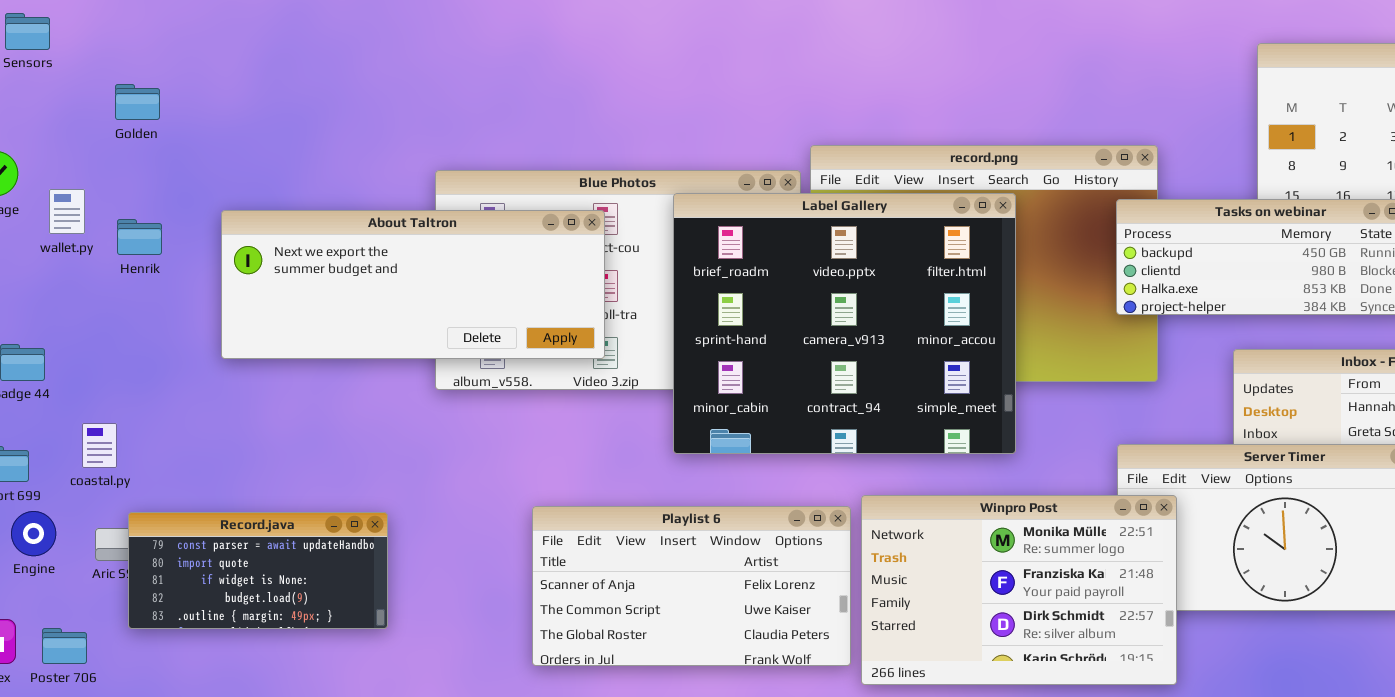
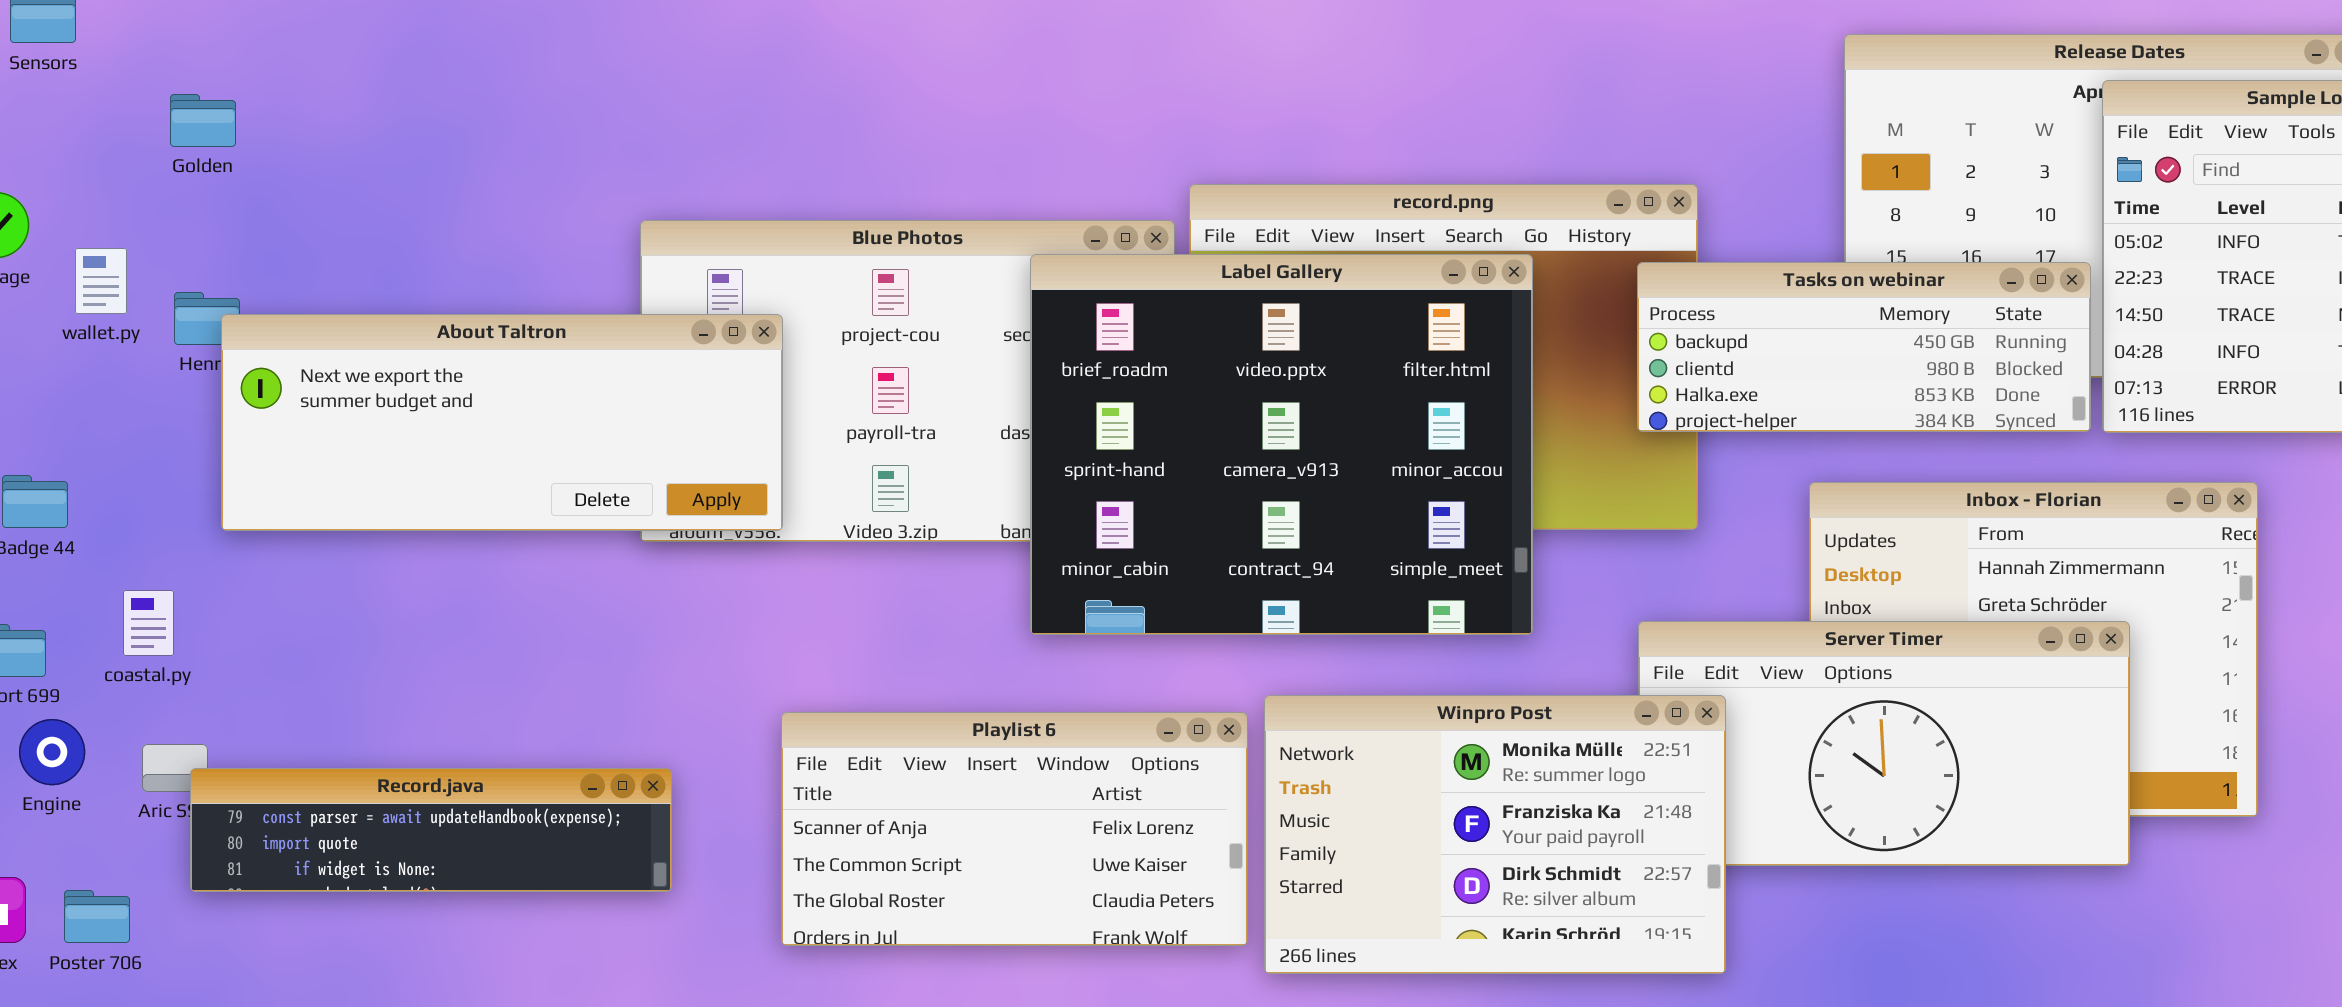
Label Gallery: [673,193,1016,454] -> [1030,254,1533,635], moved
About Taltron: [221,210,605,359] -> [221,314,783,531], moved
Record.java: [128,512,388,629] -> [190,768,672,892], resized

